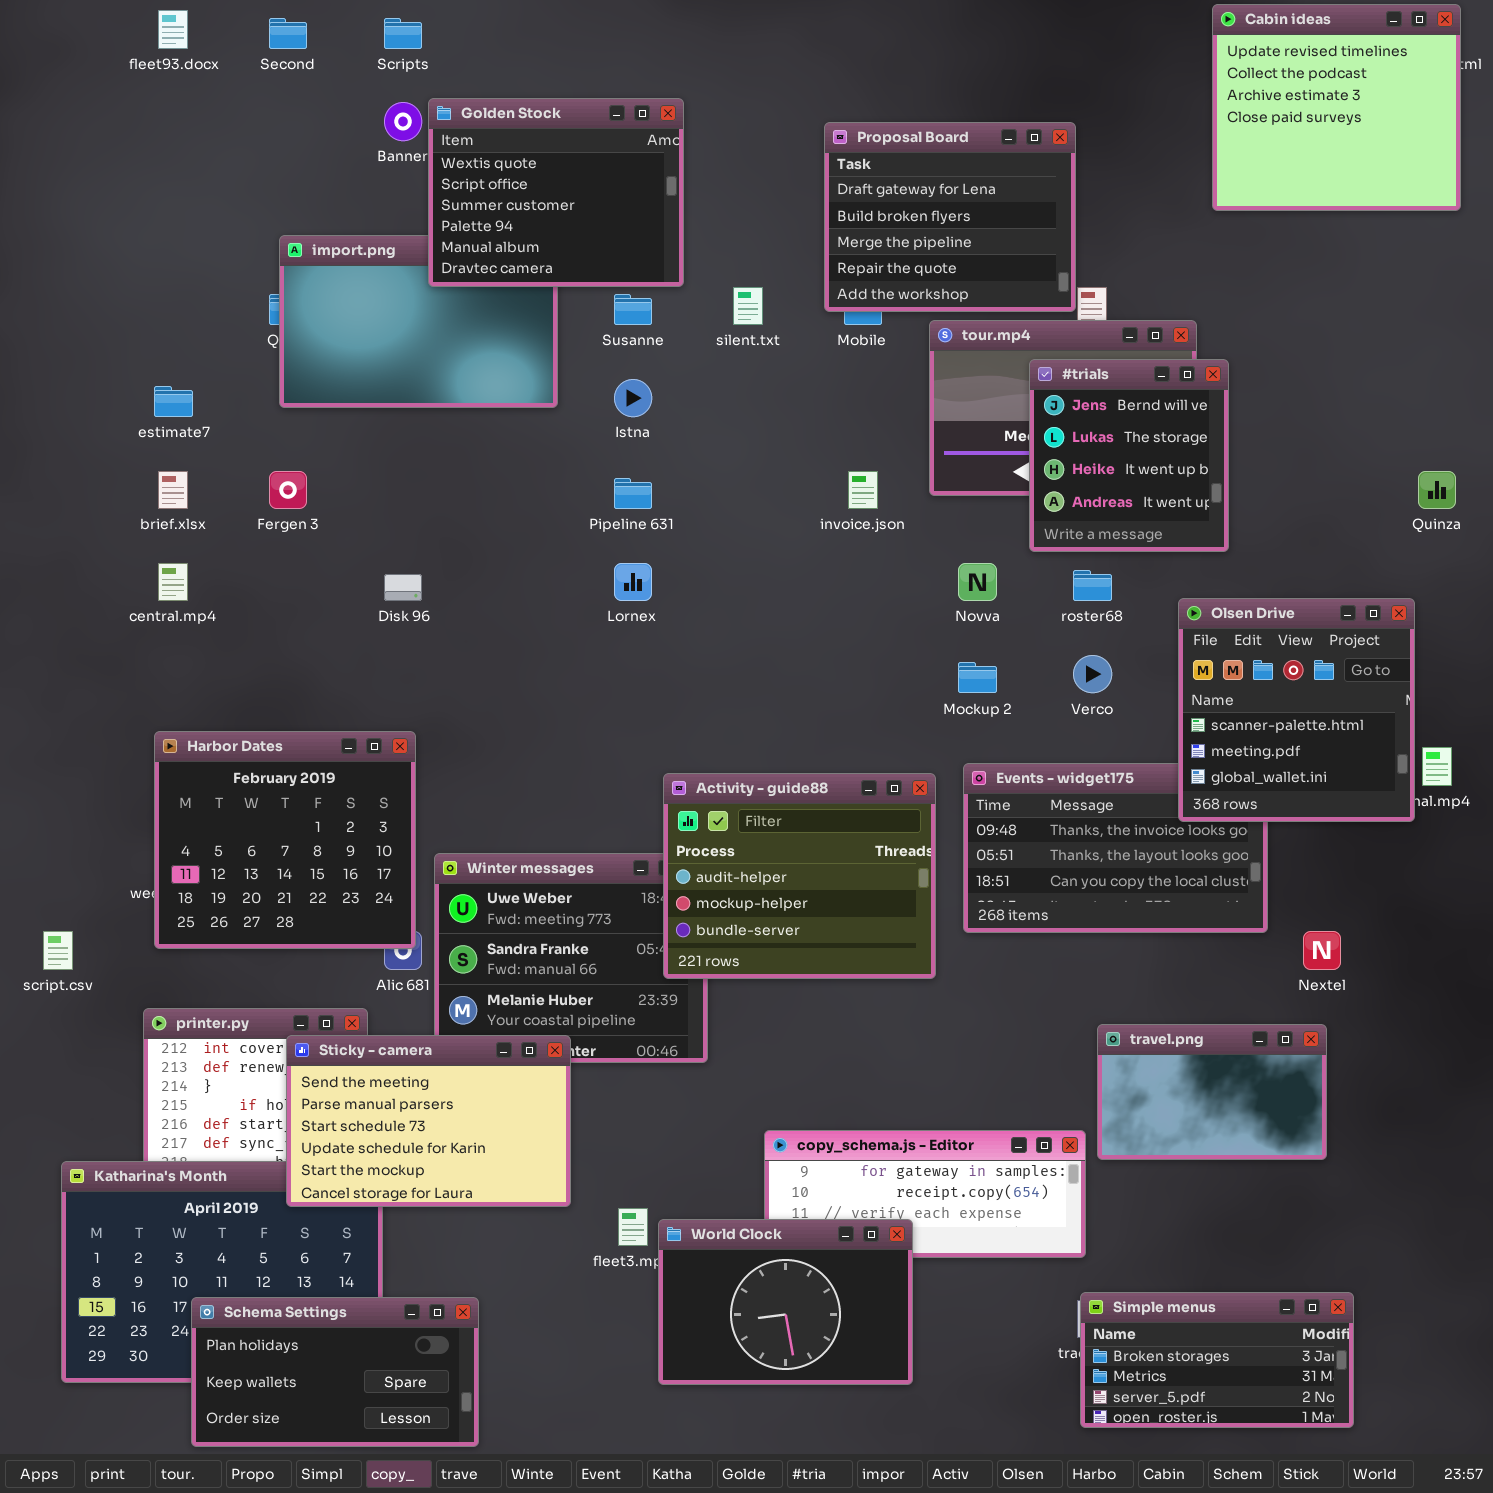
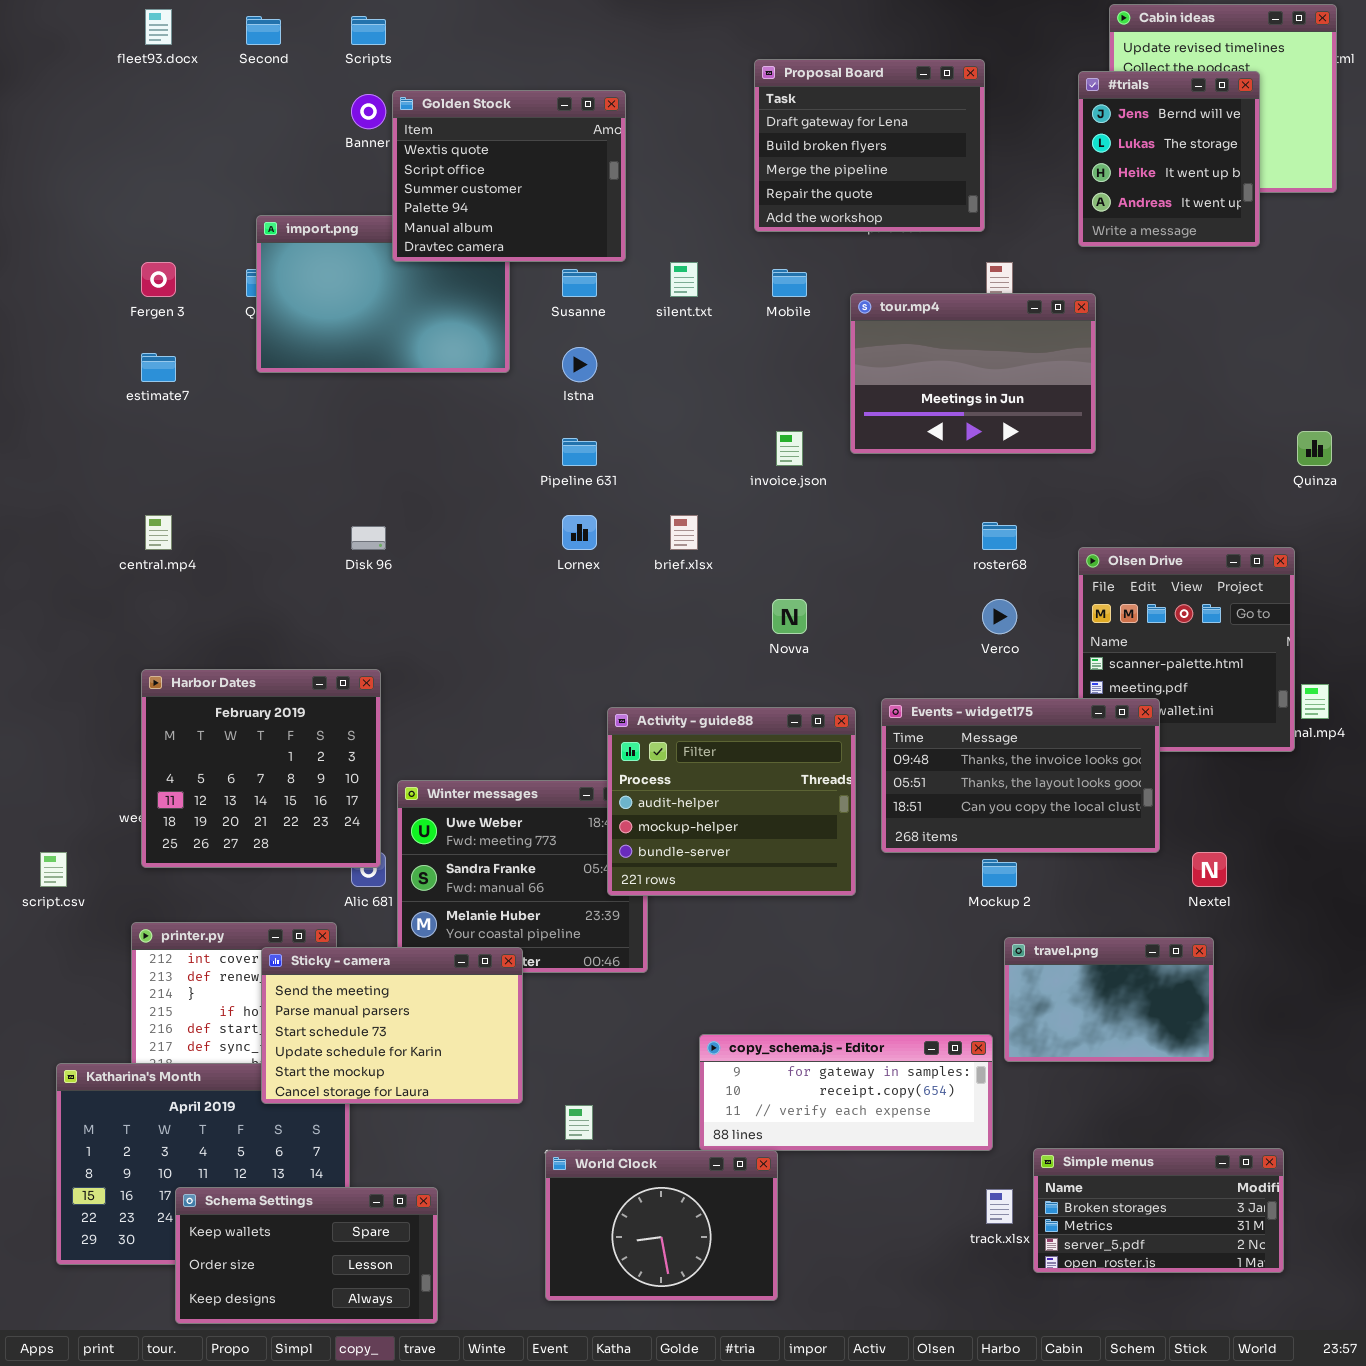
Proposal Board: [824,122,1076,312] -> [754,59,985,232], moved
#trials: [1029,359,1229,552] -> [1078,71,1260,247], moved
brief.xlsx: [158,471,188,509] -> [670,515,698,550], moved
Fergen 3: [269,471,307,509] -> [141,262,176,297], moved
Novva: [958,563,997,601] -> [772,599,807,634], moved
Mockup 2: [958,662,997,693] -> [982,859,1017,887], moved
Events - widget175: [963,763,1268,933] -> [881,698,1160,853], raised
World Clock: [658,1219,913,1385] -> [545,1150,778,1301], moved
Simple menus: [1080,1292,1354,1428] -> [1033,1148,1284,1273], moved
Schema Settings: [191,1297,479,1447] -> [175,1187,438,1324], scrolled down 1 row

